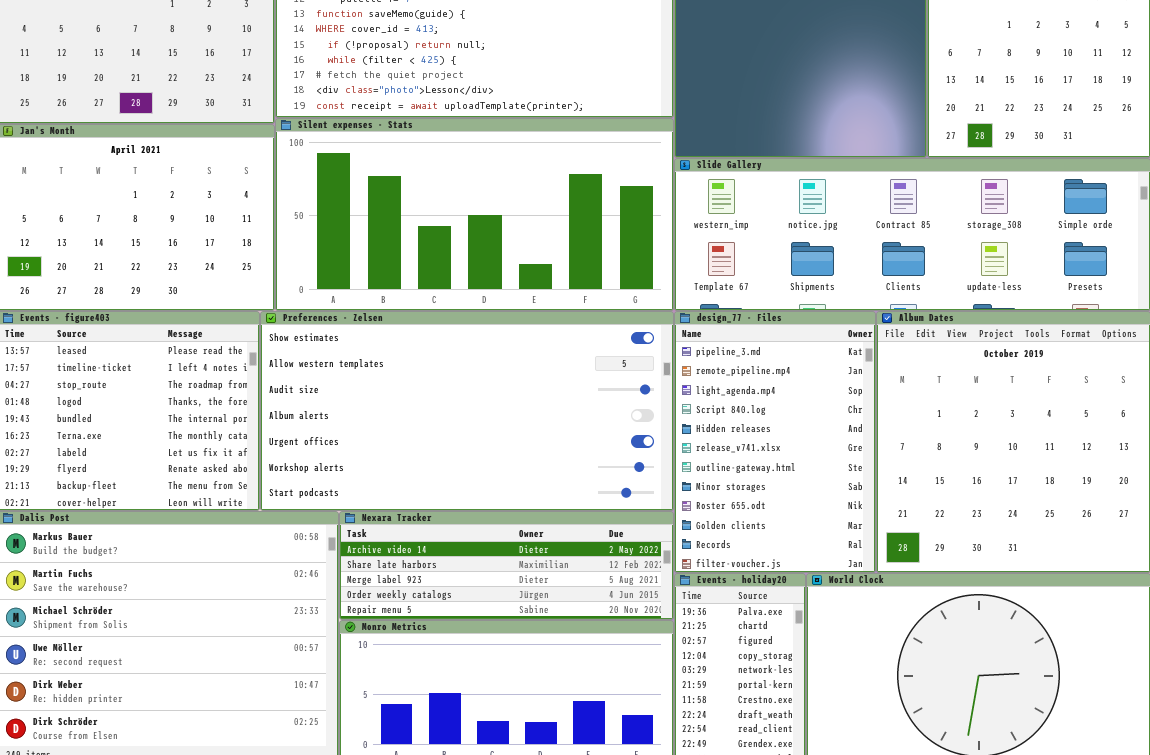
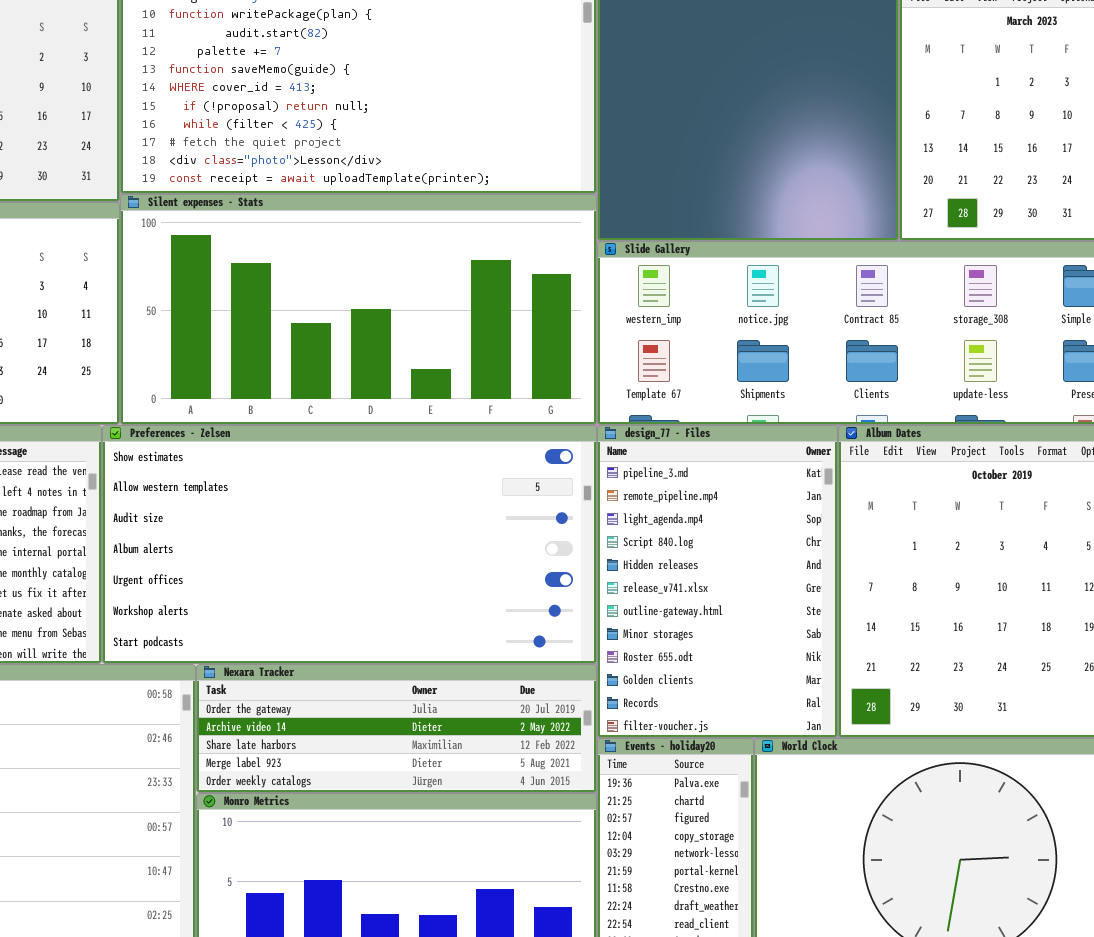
Nexara Tracker: [339,511,674,620] -> [196,664,597,793], scrolled up 1 row

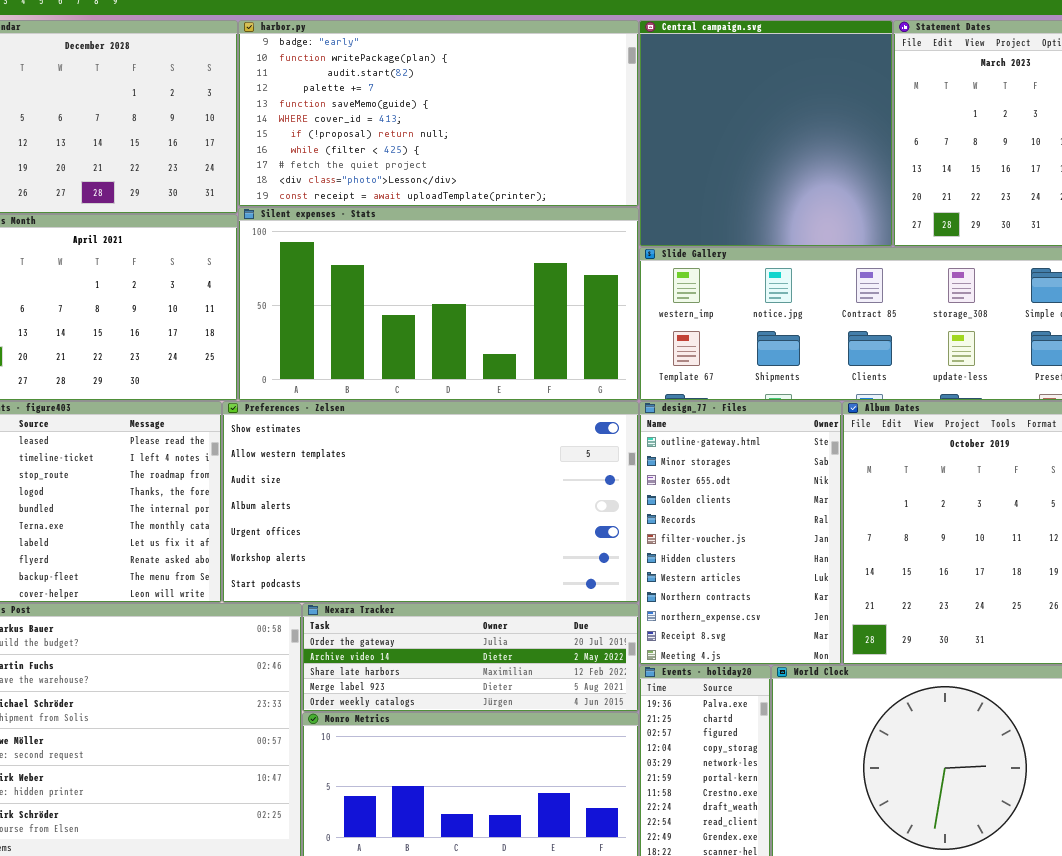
design_77 - Files: [597,425,838,738] -> [639,401,842,665], scrolled down 6 rows

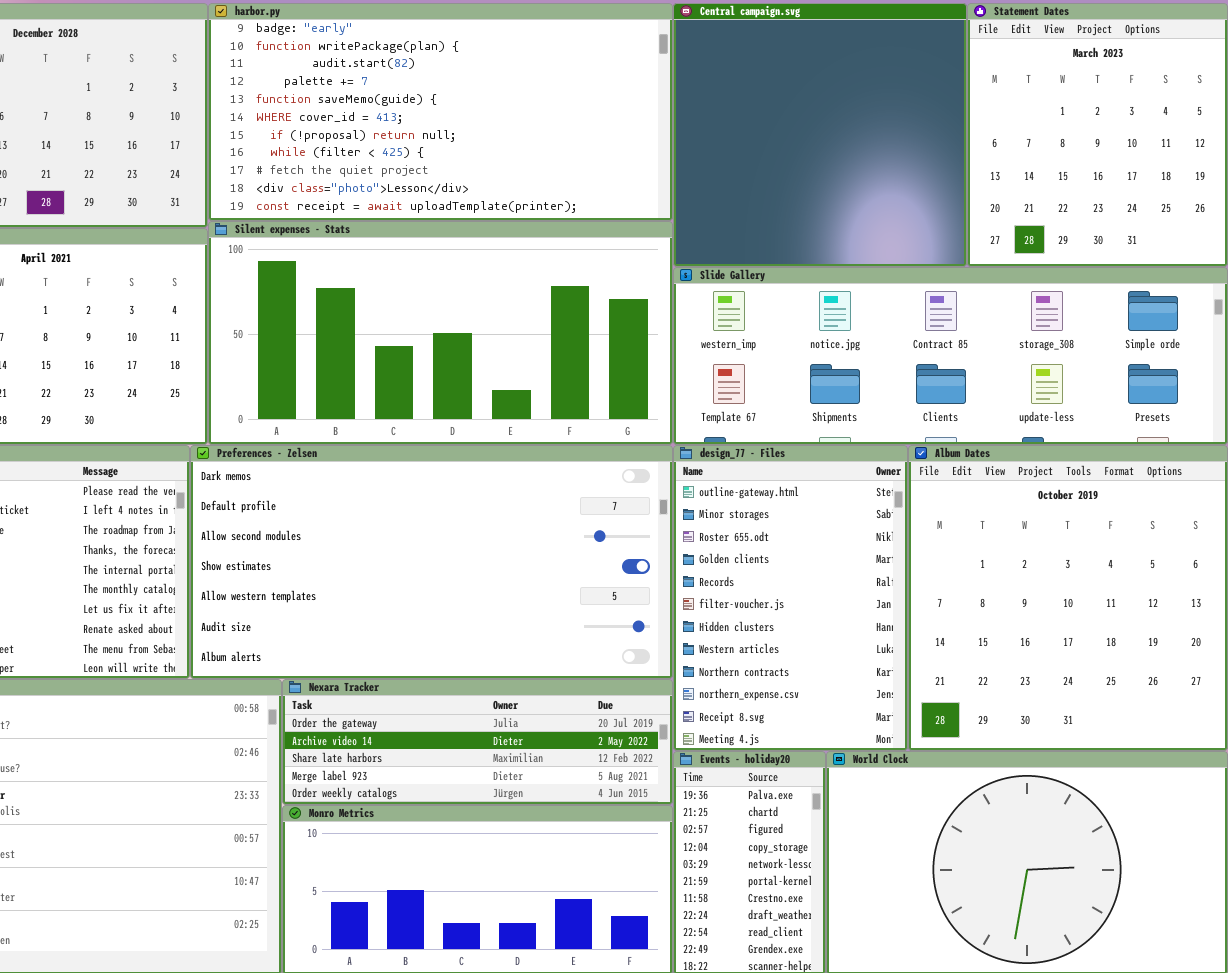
Preferences - Zelsen: [222,401,639,603] -> [190,445,673,679], scrolled up 3 rows

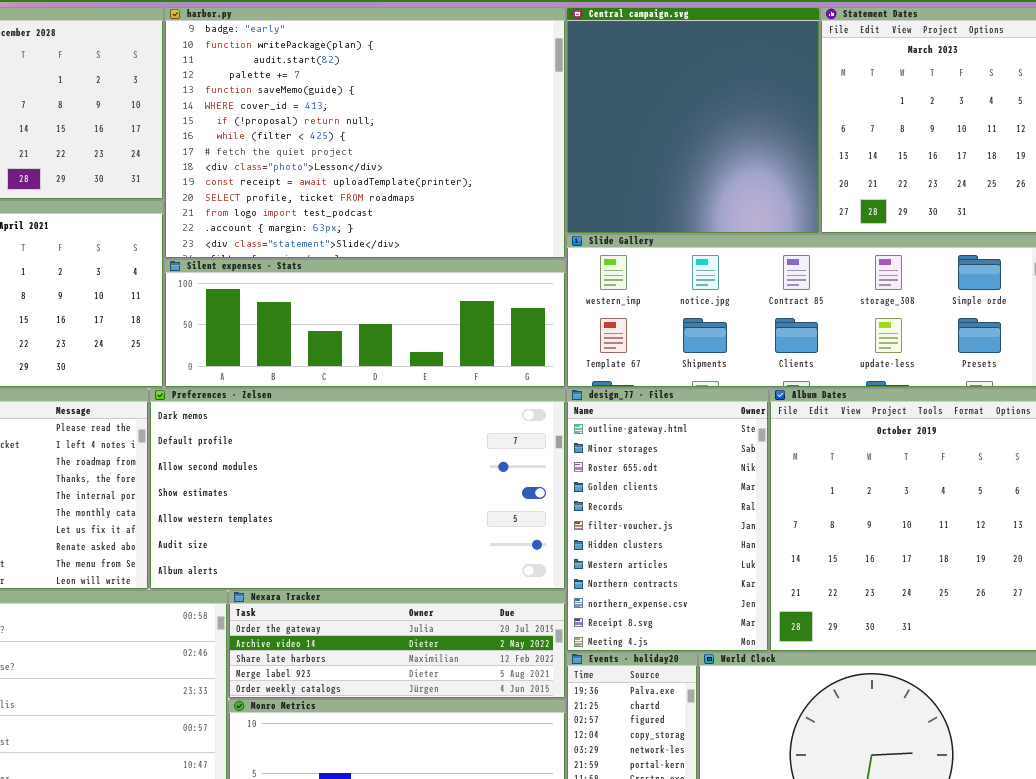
harbor.py: [208,3,673,221] -> [164,7,566,259], resized
Silent expenses - Stats: [208,221,673,445] -> [164,259,566,388], resized

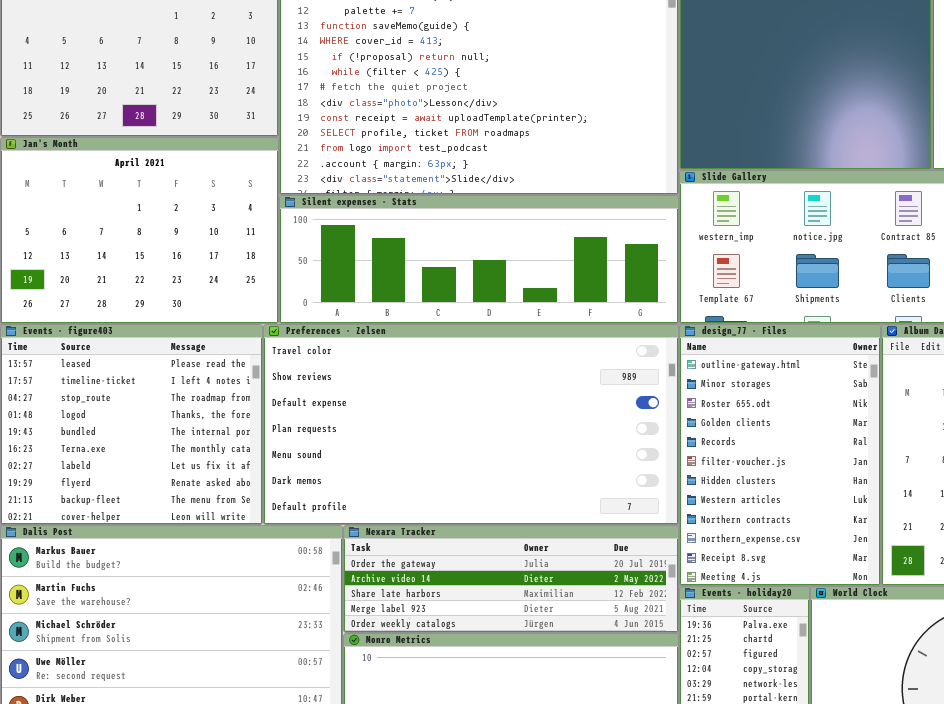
Preferences - Zelsen: [149,388,566,590] -> [263,324,679,525], scrolled up 5 rows

